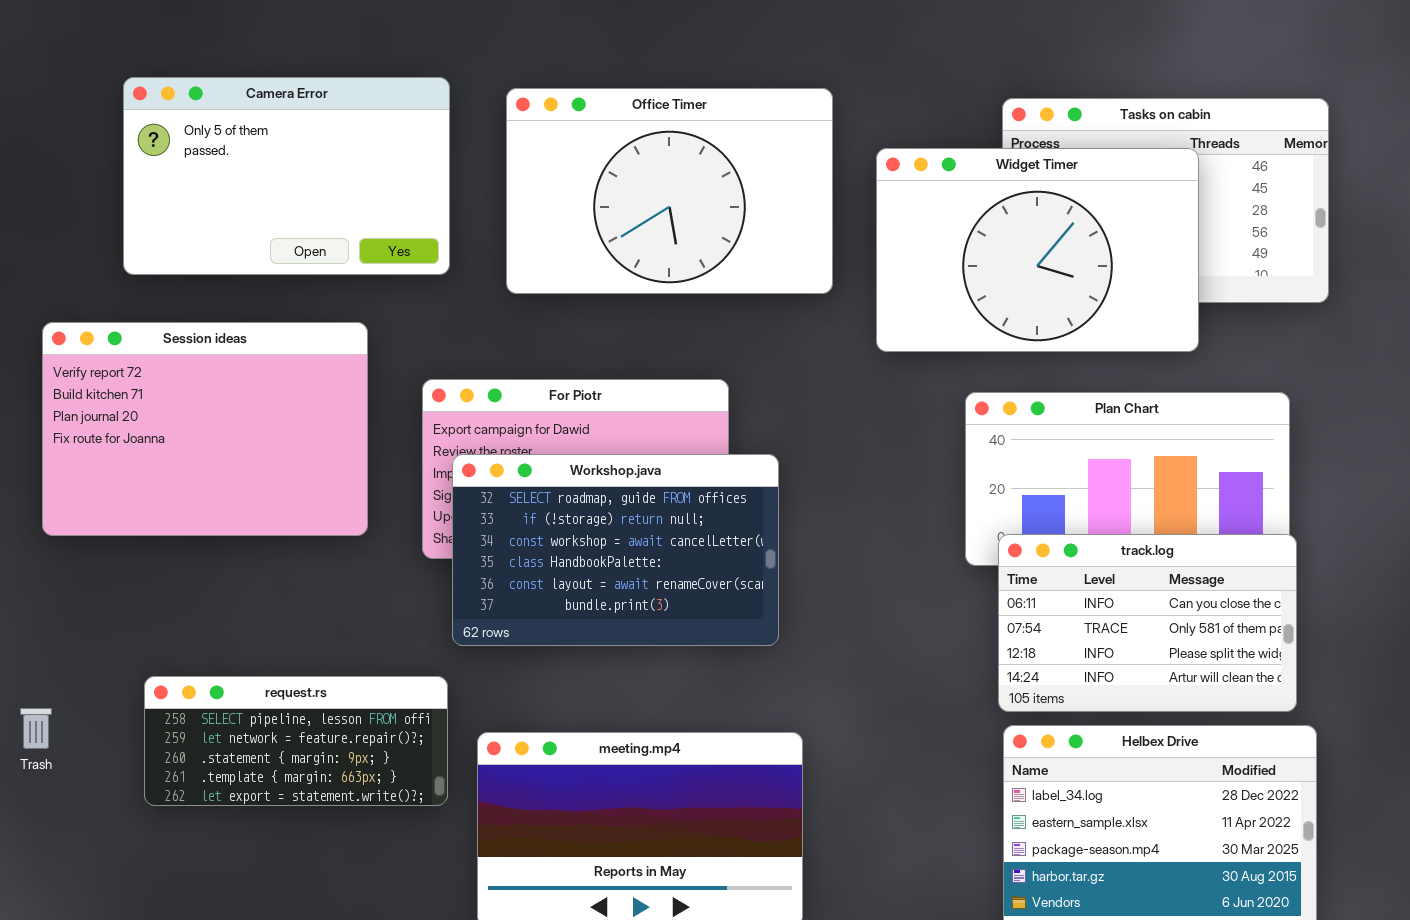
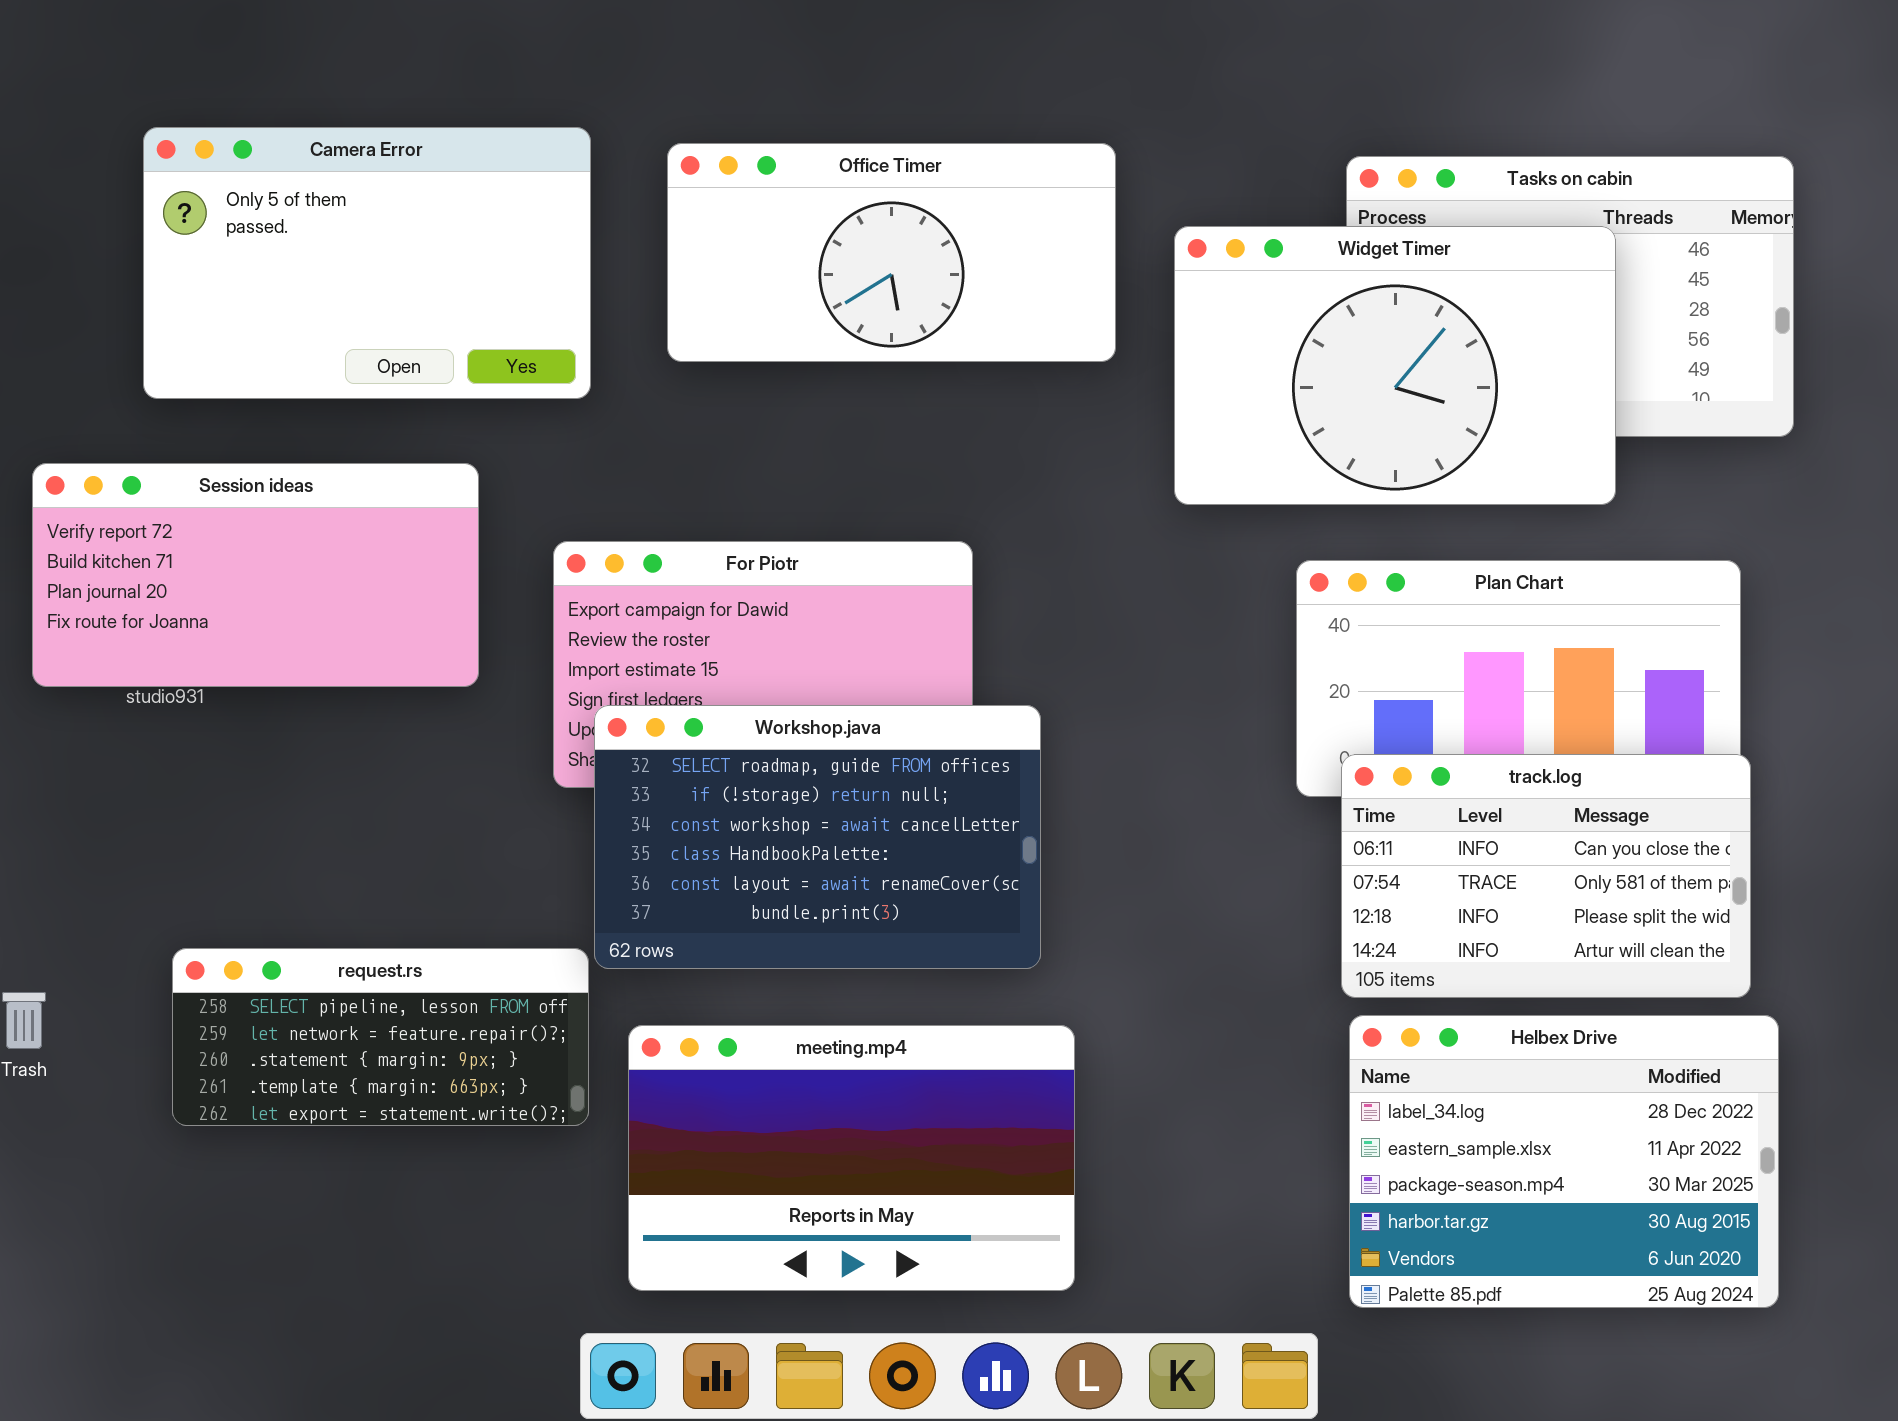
Office Timer: [506,88,833,294] -> [667,143,1116,362], resized
Session ideas: [42,322,368,536] -> [32,463,479,687], resized
Workshop.java: [452,454,779,646] -> [594,705,1041,969], moved

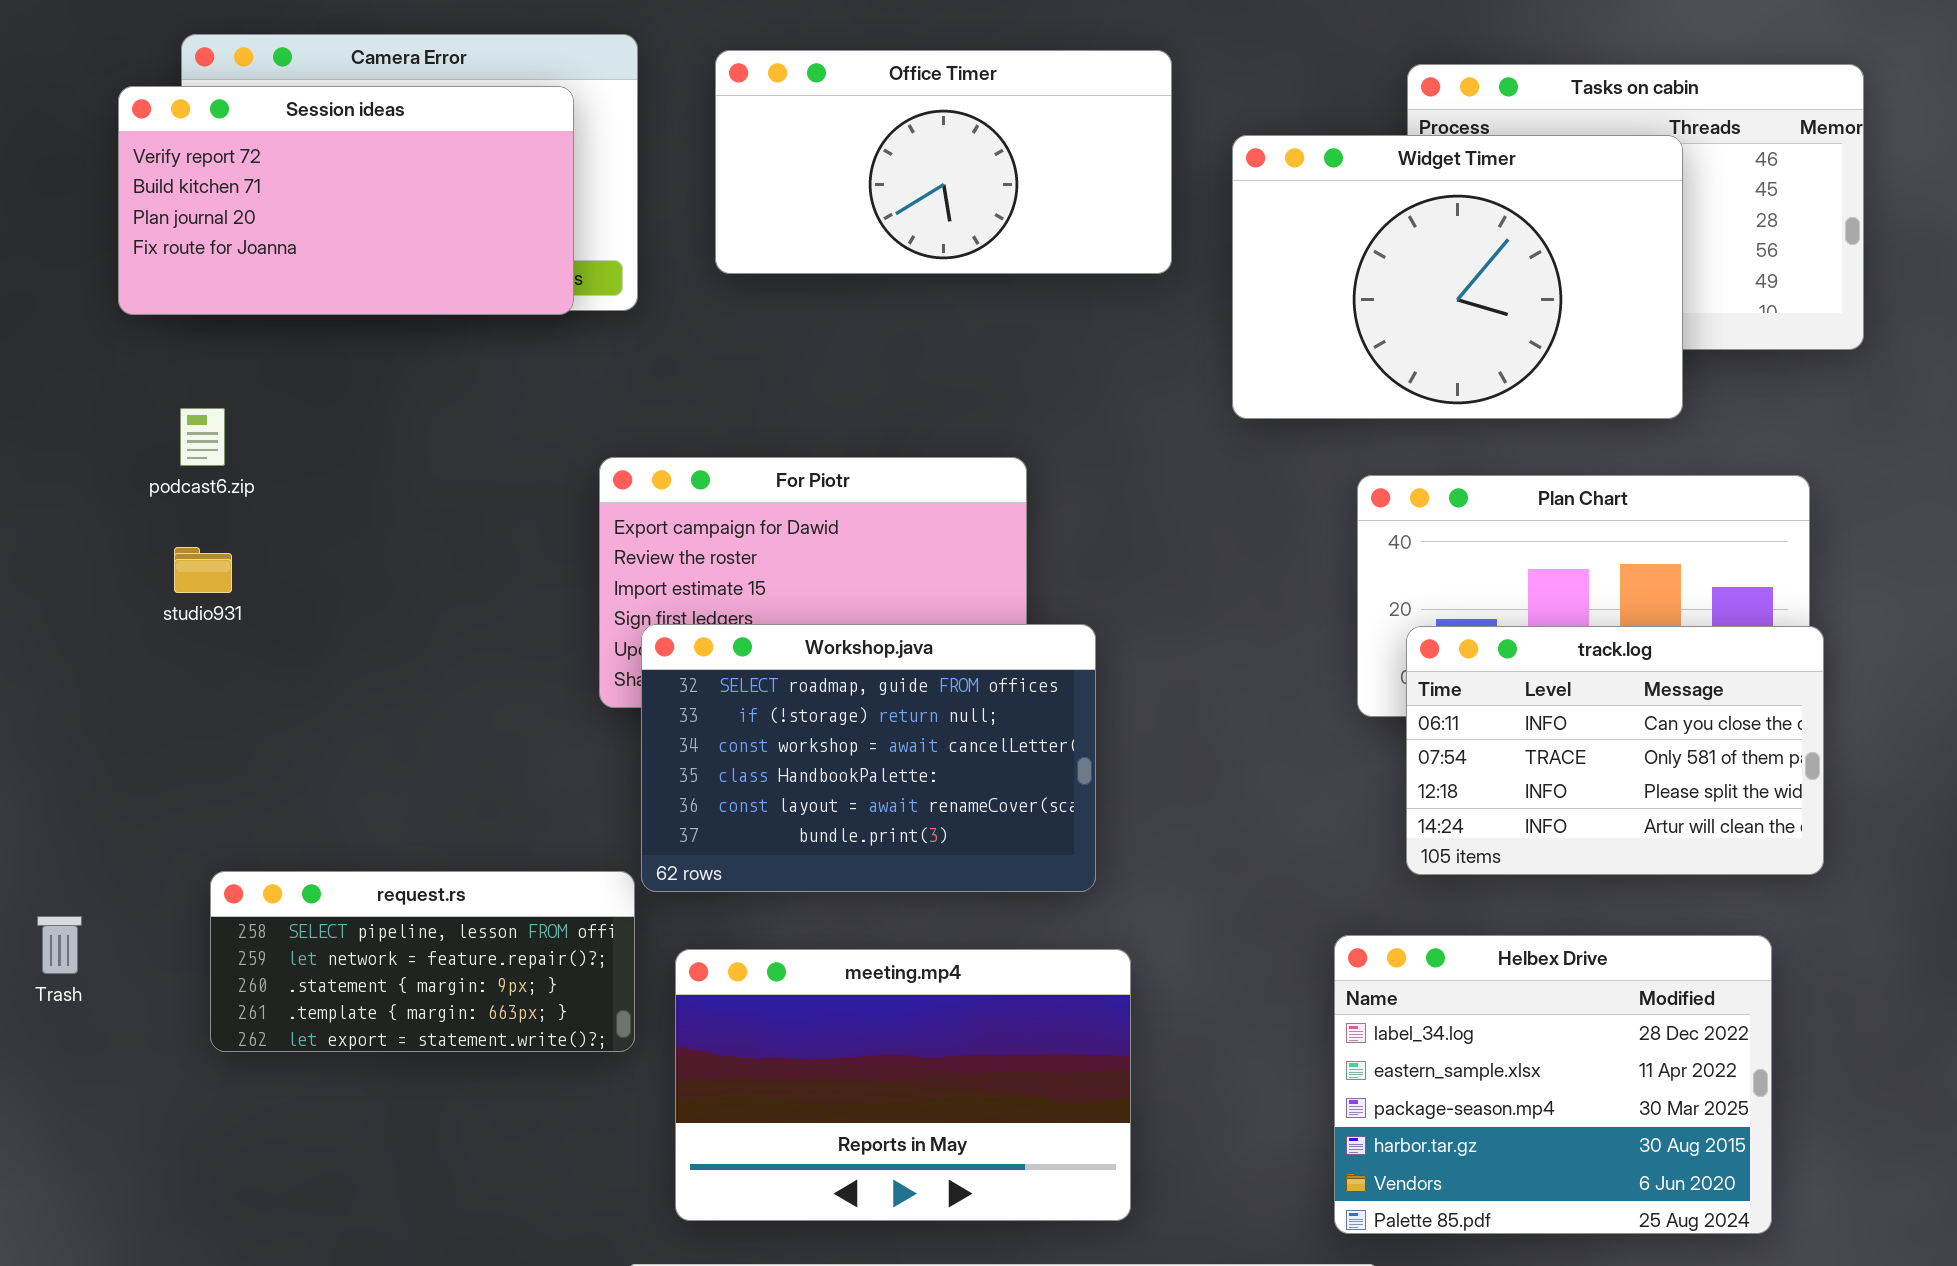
Session ideas: [32,463,479,687] -> [118,86,574,315], moved
track.log: [1341,754,1751,998] -> [1406,626,1824,875], moved
Helbex Drive: [1349,1015,1779,1308] -> [1334,935,1772,1234], moved

